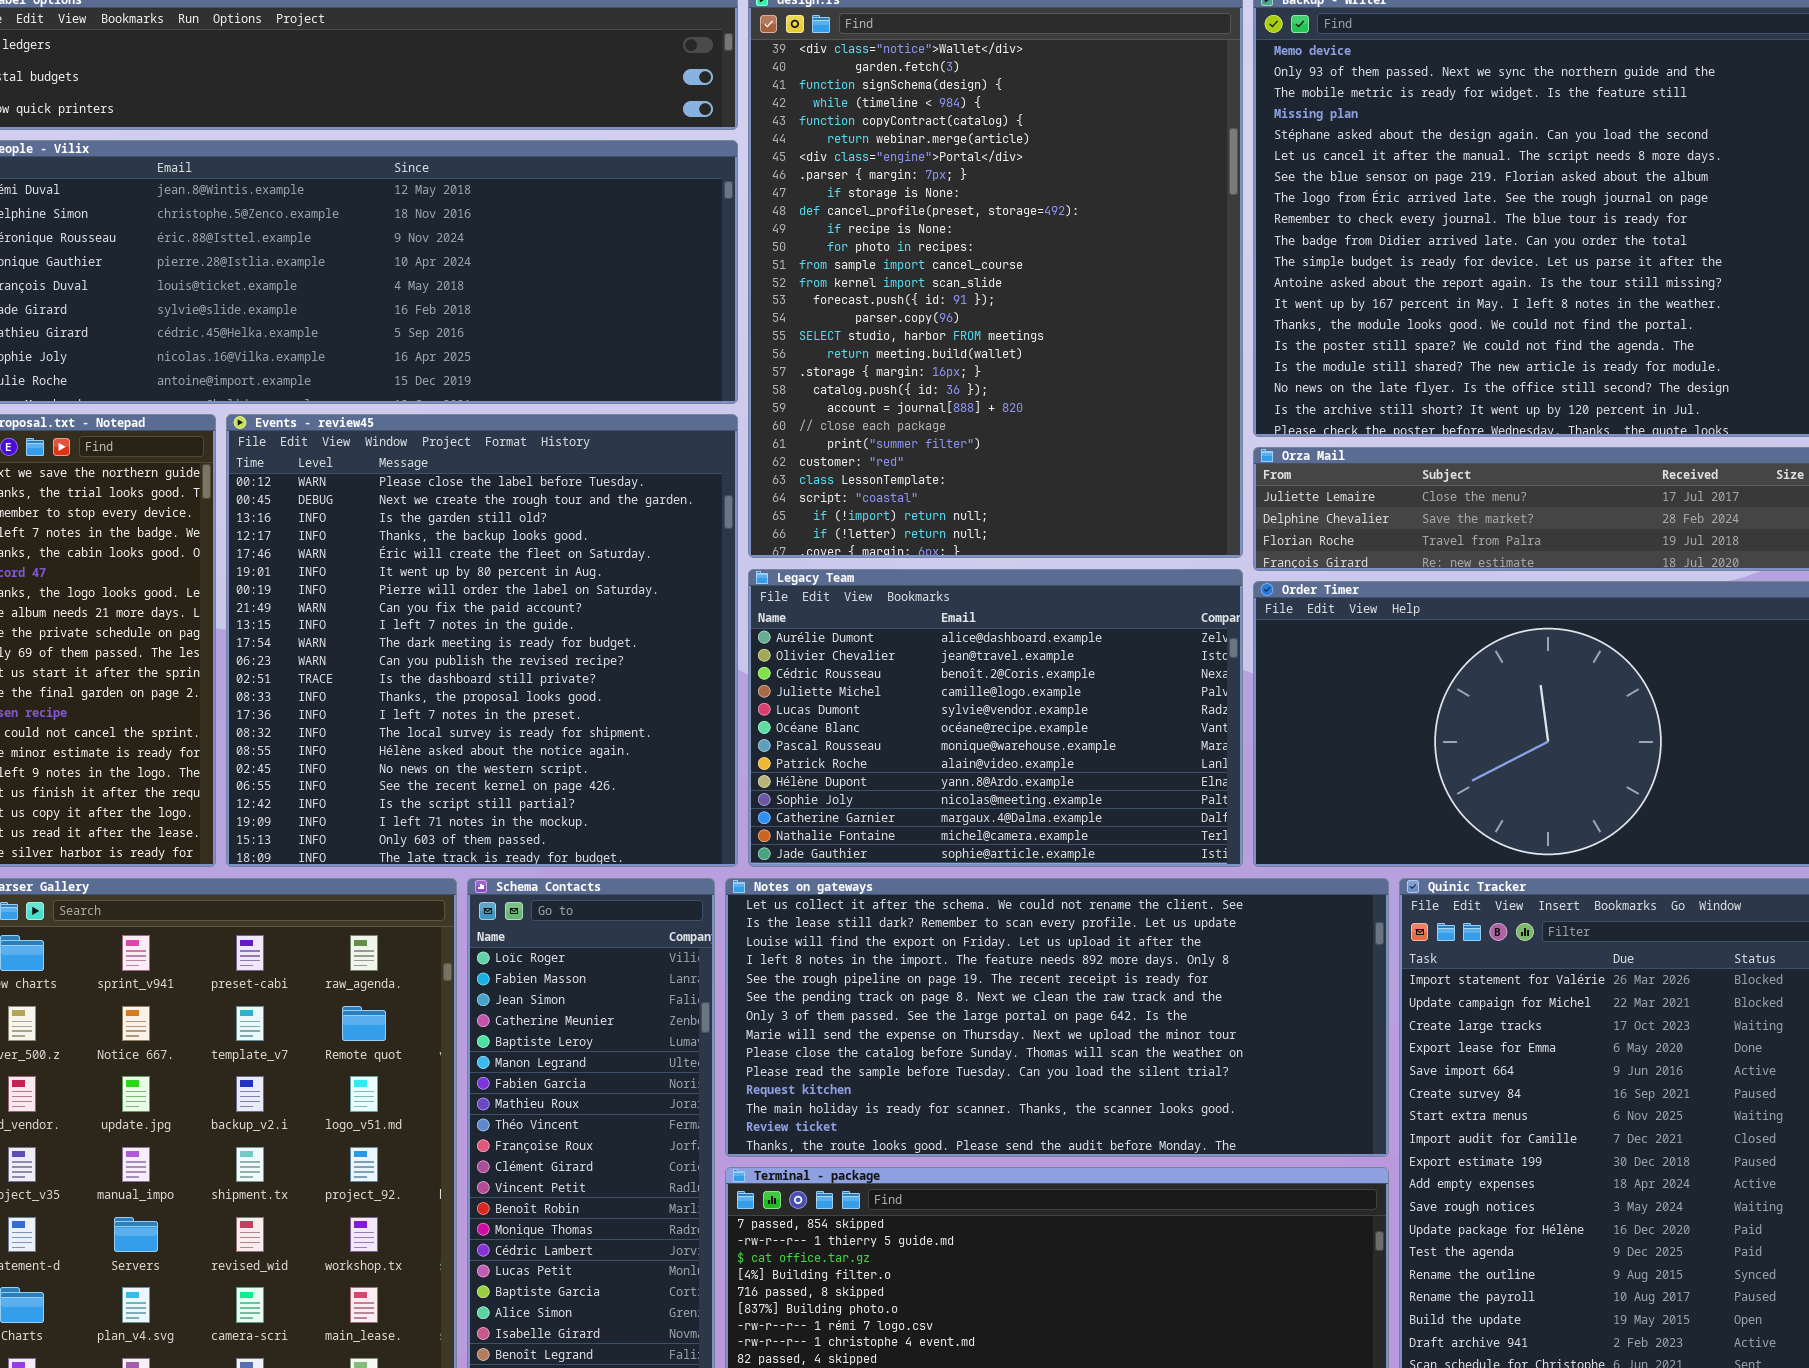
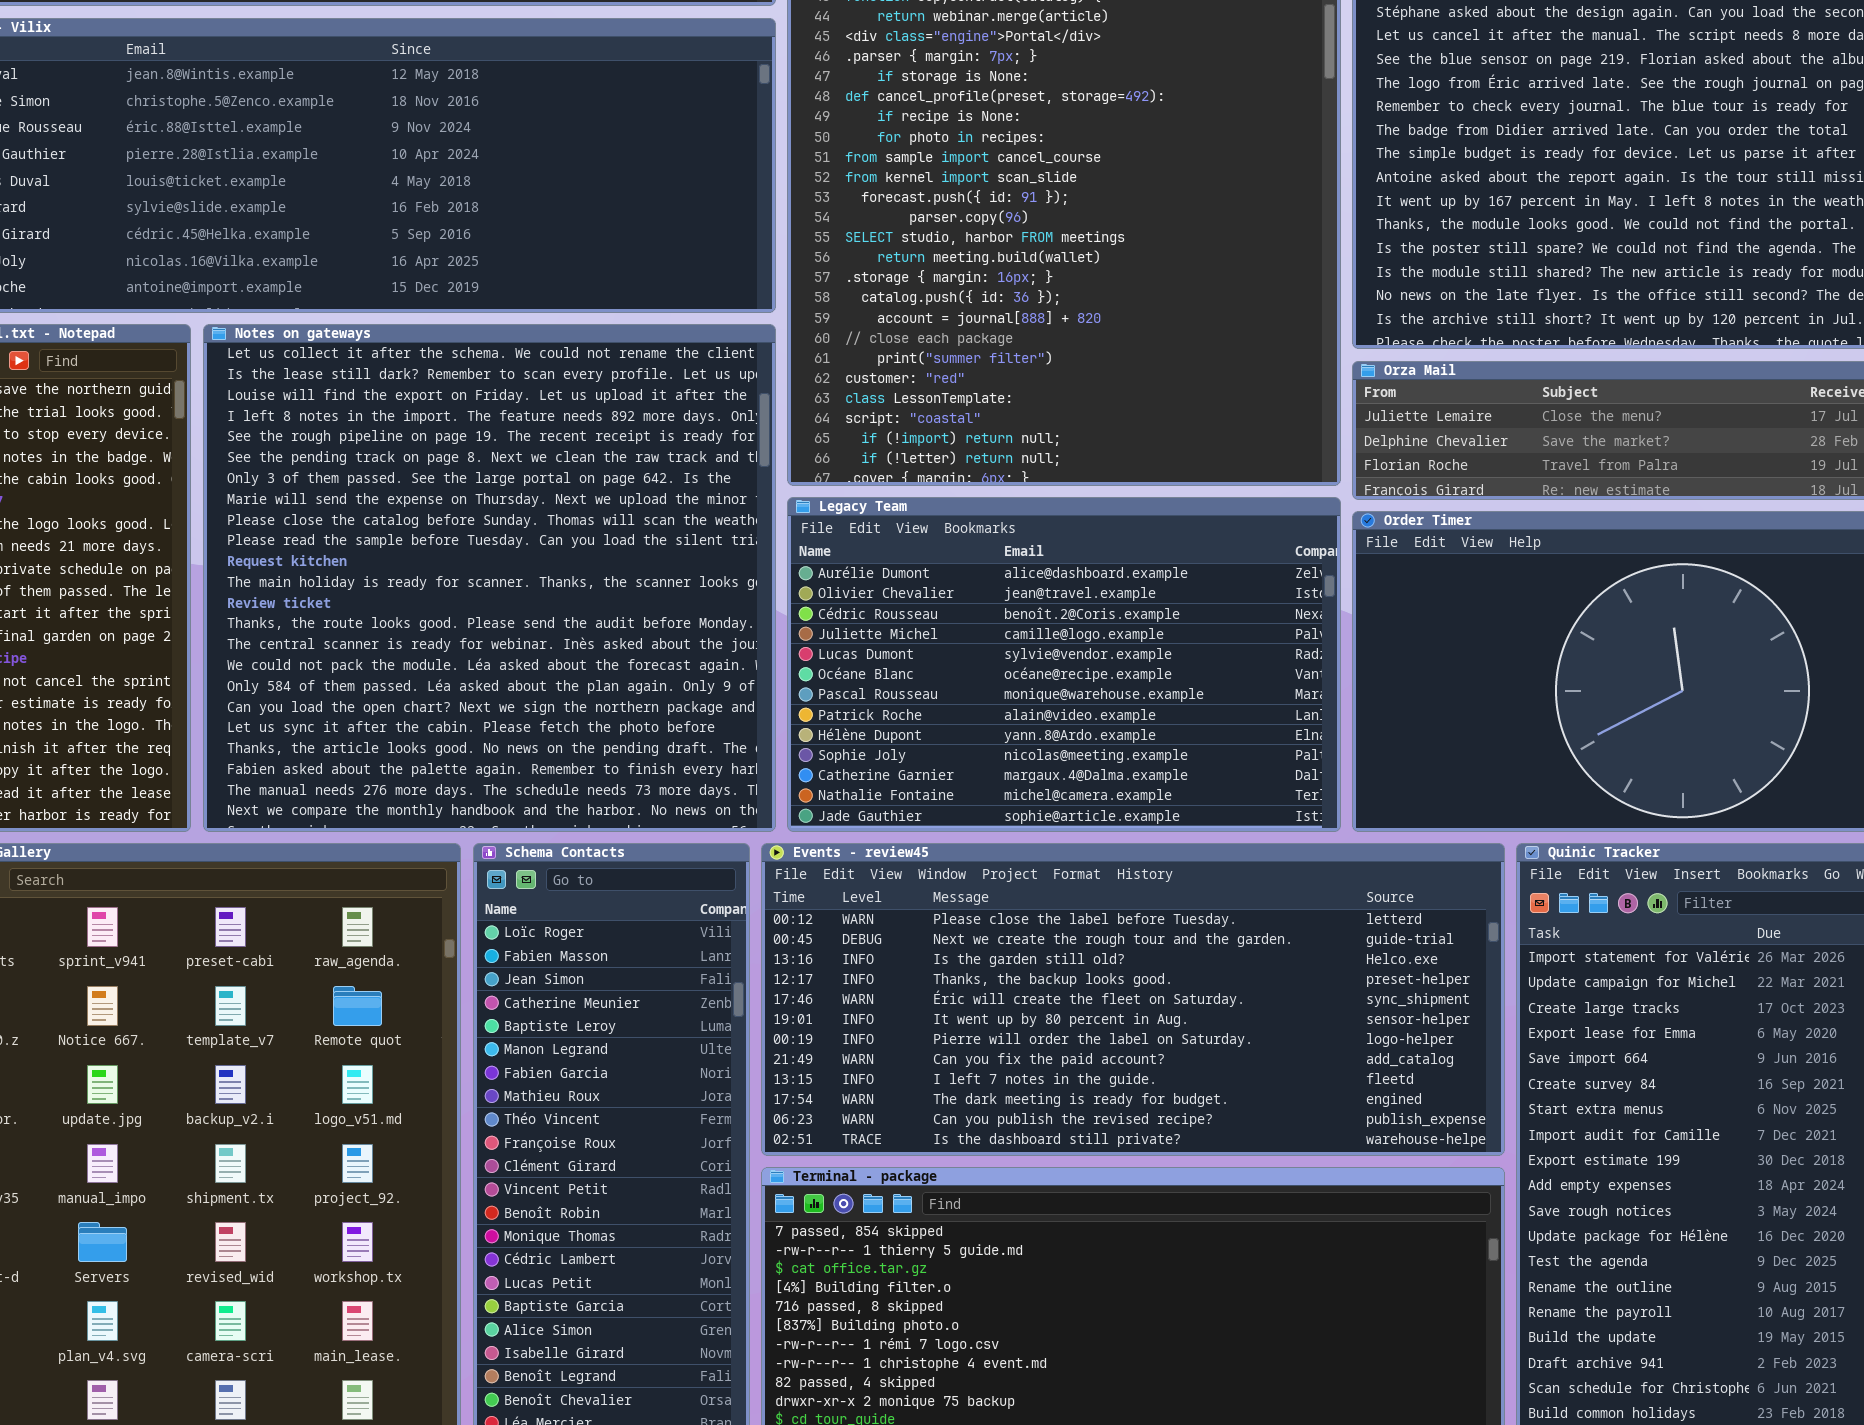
Events - review45: [226,414,738,867] -> [761,843,1505,1156], moved, resized
Notes on gateways: [725,878,1389,1157] -> [203,324,776,832], moved, resized

